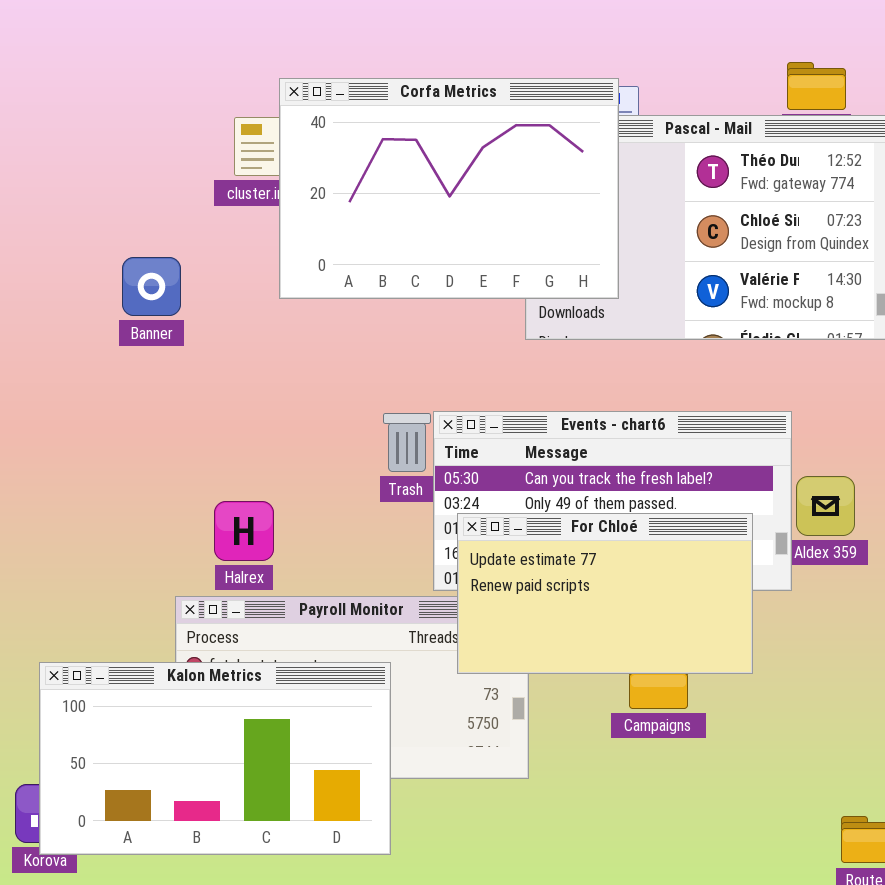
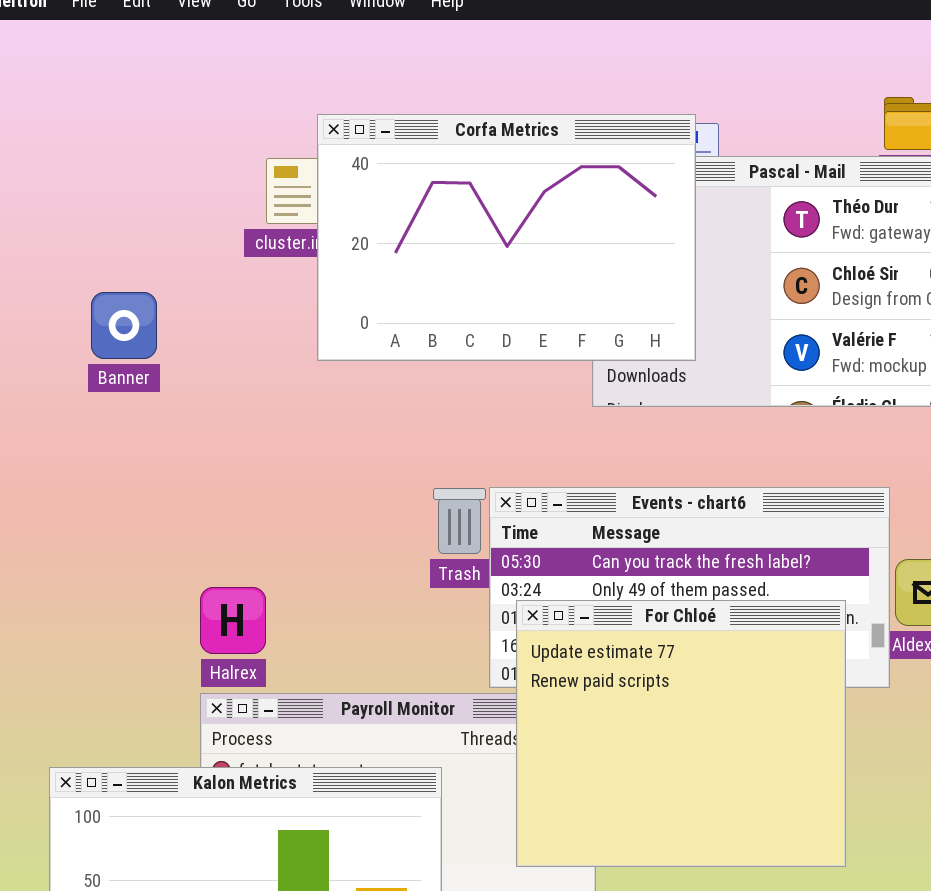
Banner: [122,257,181,316] -> [91,292,157,359], moved
Halrex: [214,501,274,561] -> [200,587,266,654], moved
For Chloé: [457,513,753,674] -> [516,600,846,867], resized

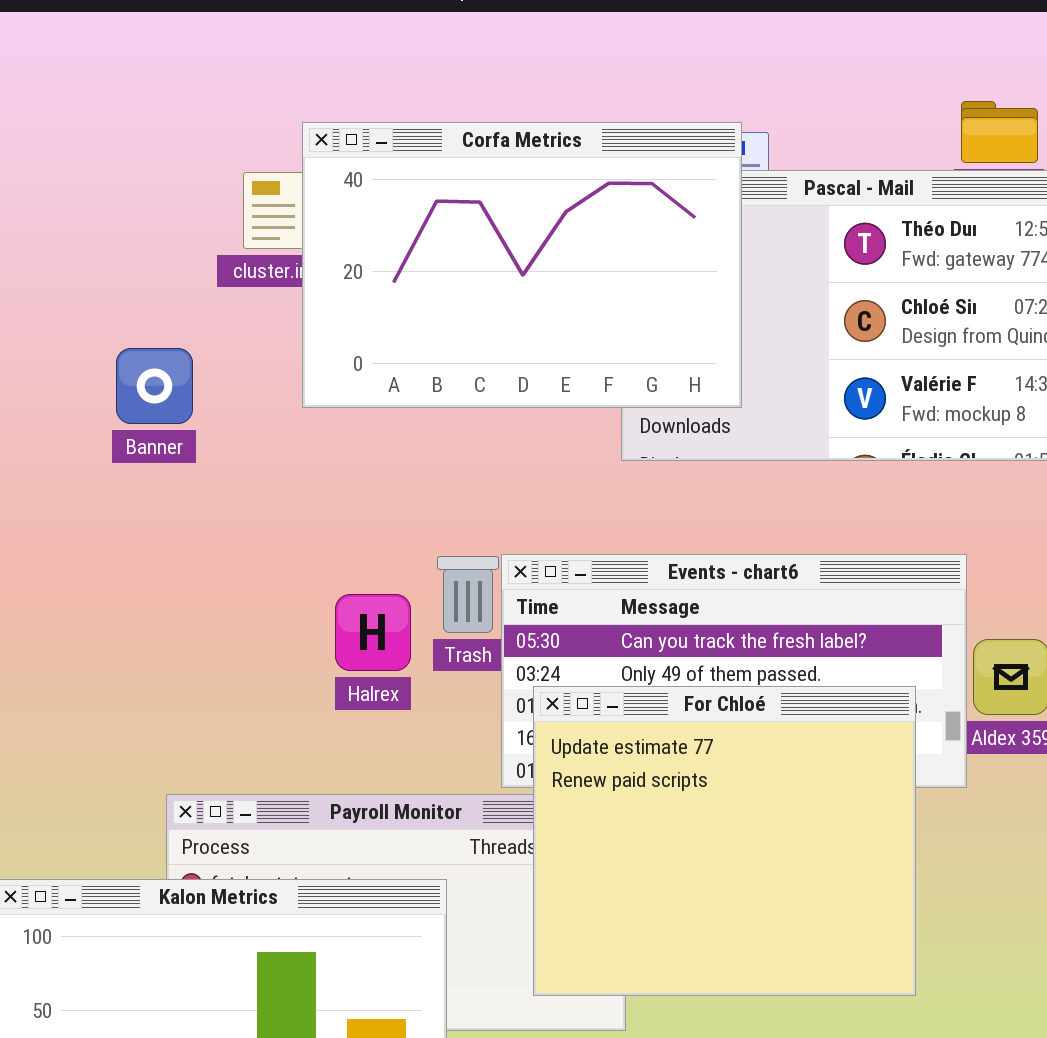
Banner: [91,292,157,359] -> [116,348,193,424], moved
Halrex: [200,587,266,654] -> [335,594,411,671], moved

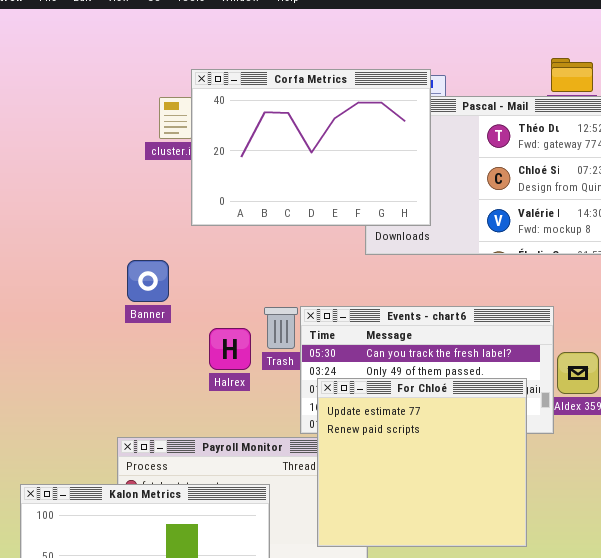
Banner: [116,348,193,424] -> [127,260,169,302], moved

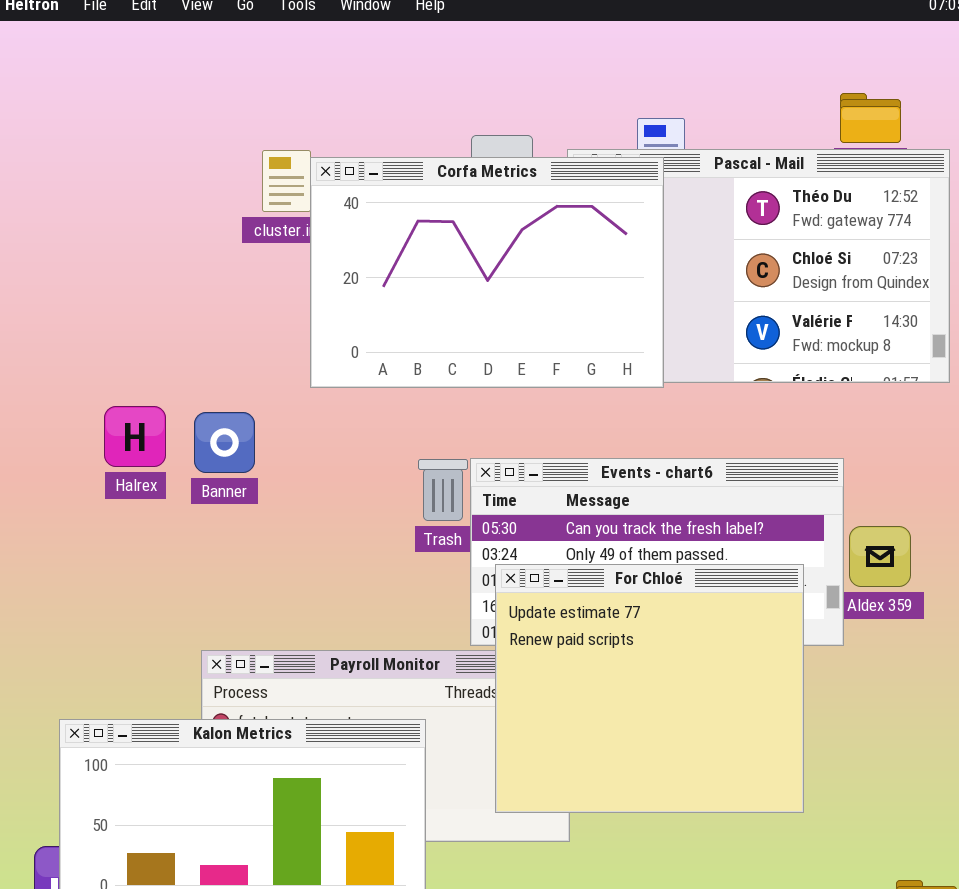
Corfa Metrics: [191,69,431,226] -> [310,157,664,388], moved
Banner: [127,260,169,302] -> [194,412,255,473], moved
Halrex: [209,328,251,370] -> [104,406,166,467], moved

